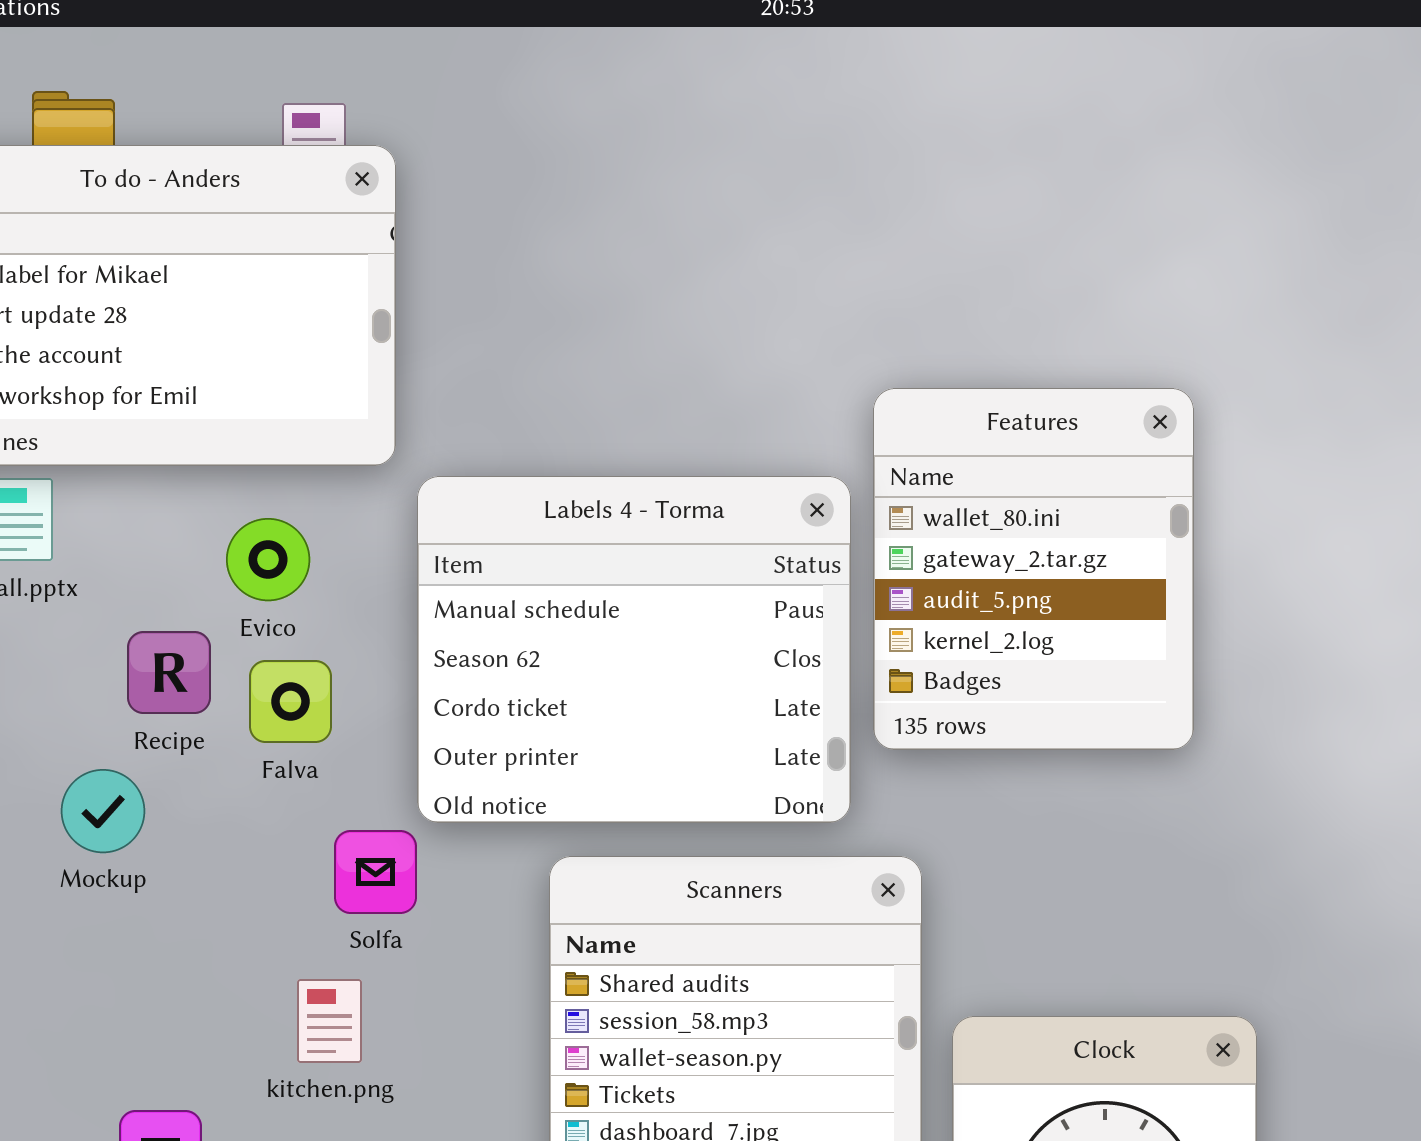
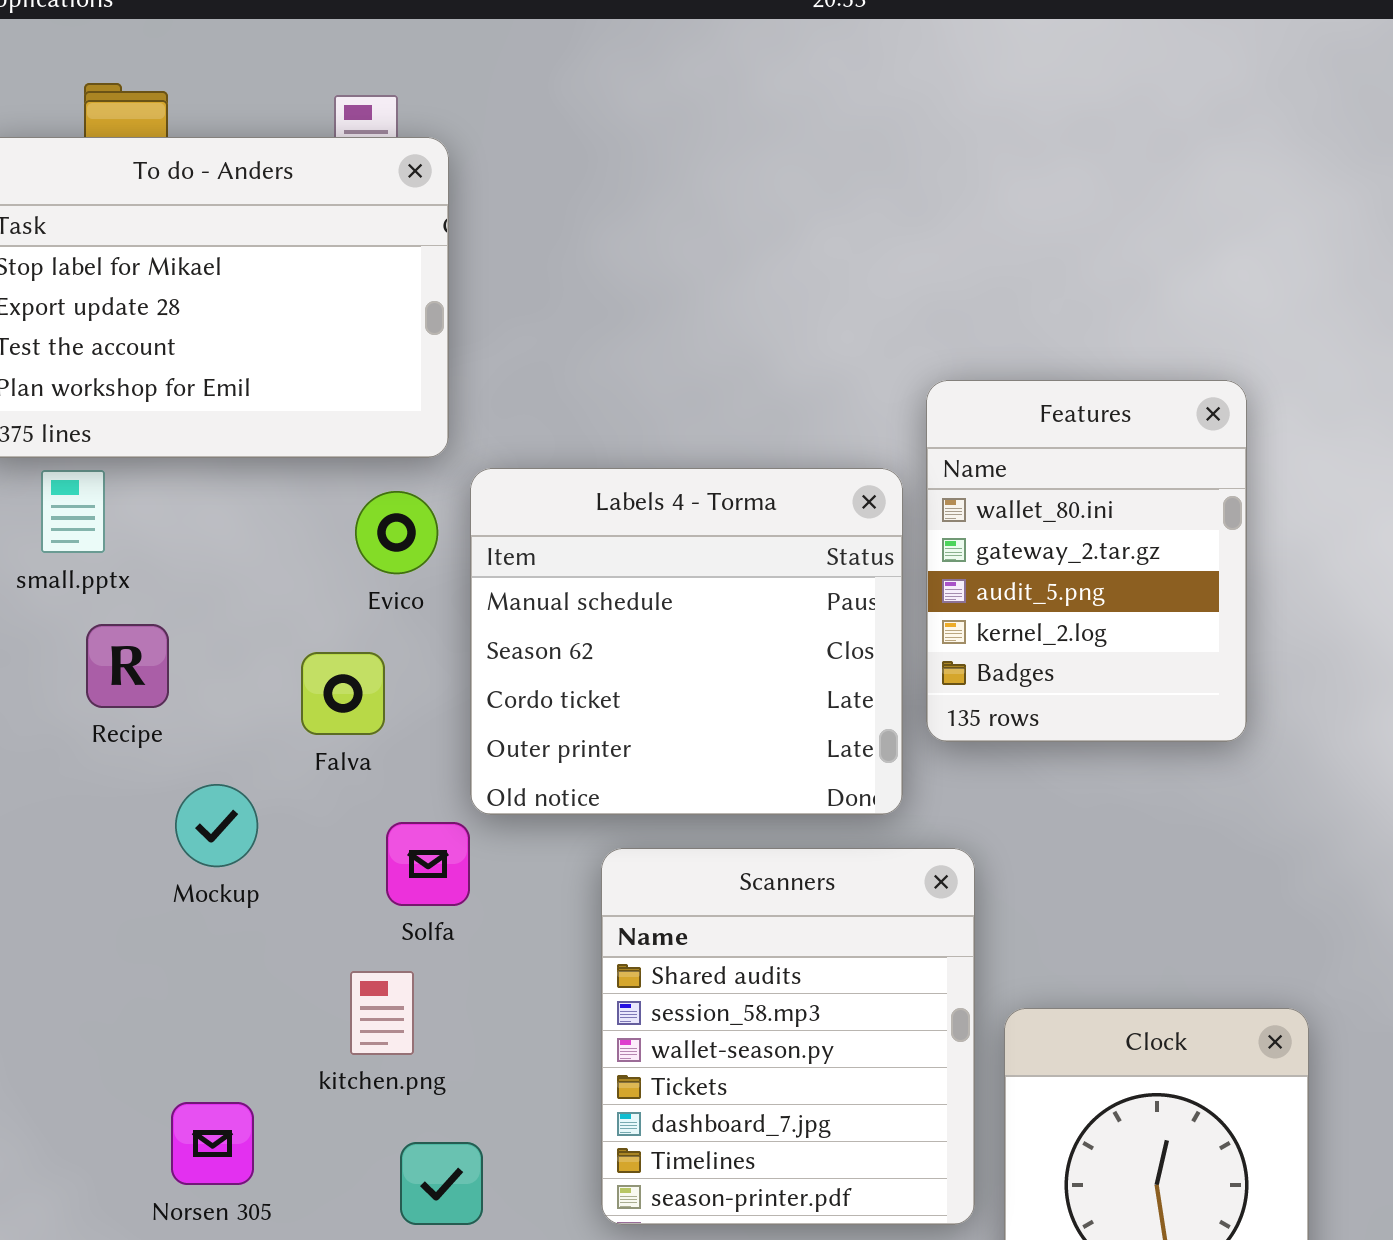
Evico: [226,518,310,601] -> [355,491,438,574], moved
Recipe: [127,631,211,714] -> [86,624,169,708], moved
Mockup: [61,769,145,853] -> [175,784,258,867], moved

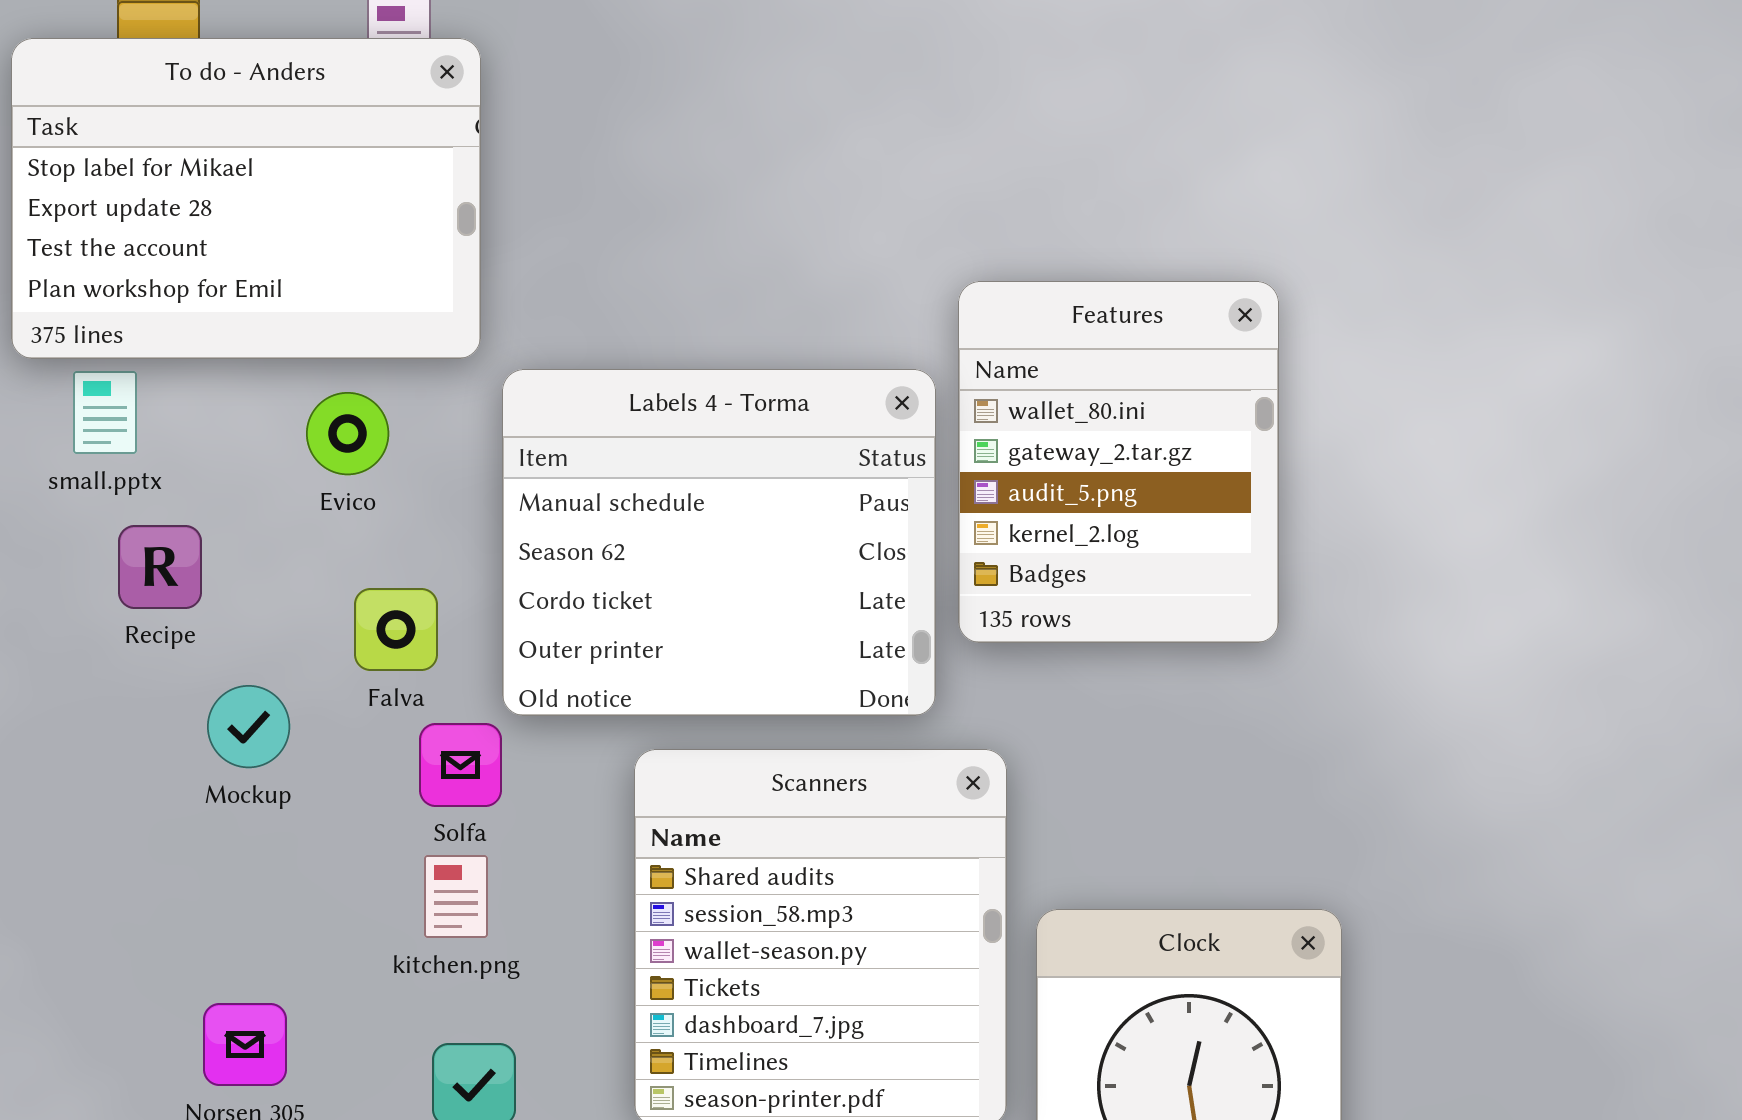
Evico: [355,491,438,574] -> [306,392,389,475], moved
Falva: [301,652,385,735] -> [354,588,438,671], moved
kitchen.png: [350,971,414,1055] -> [424,855,488,938], moved

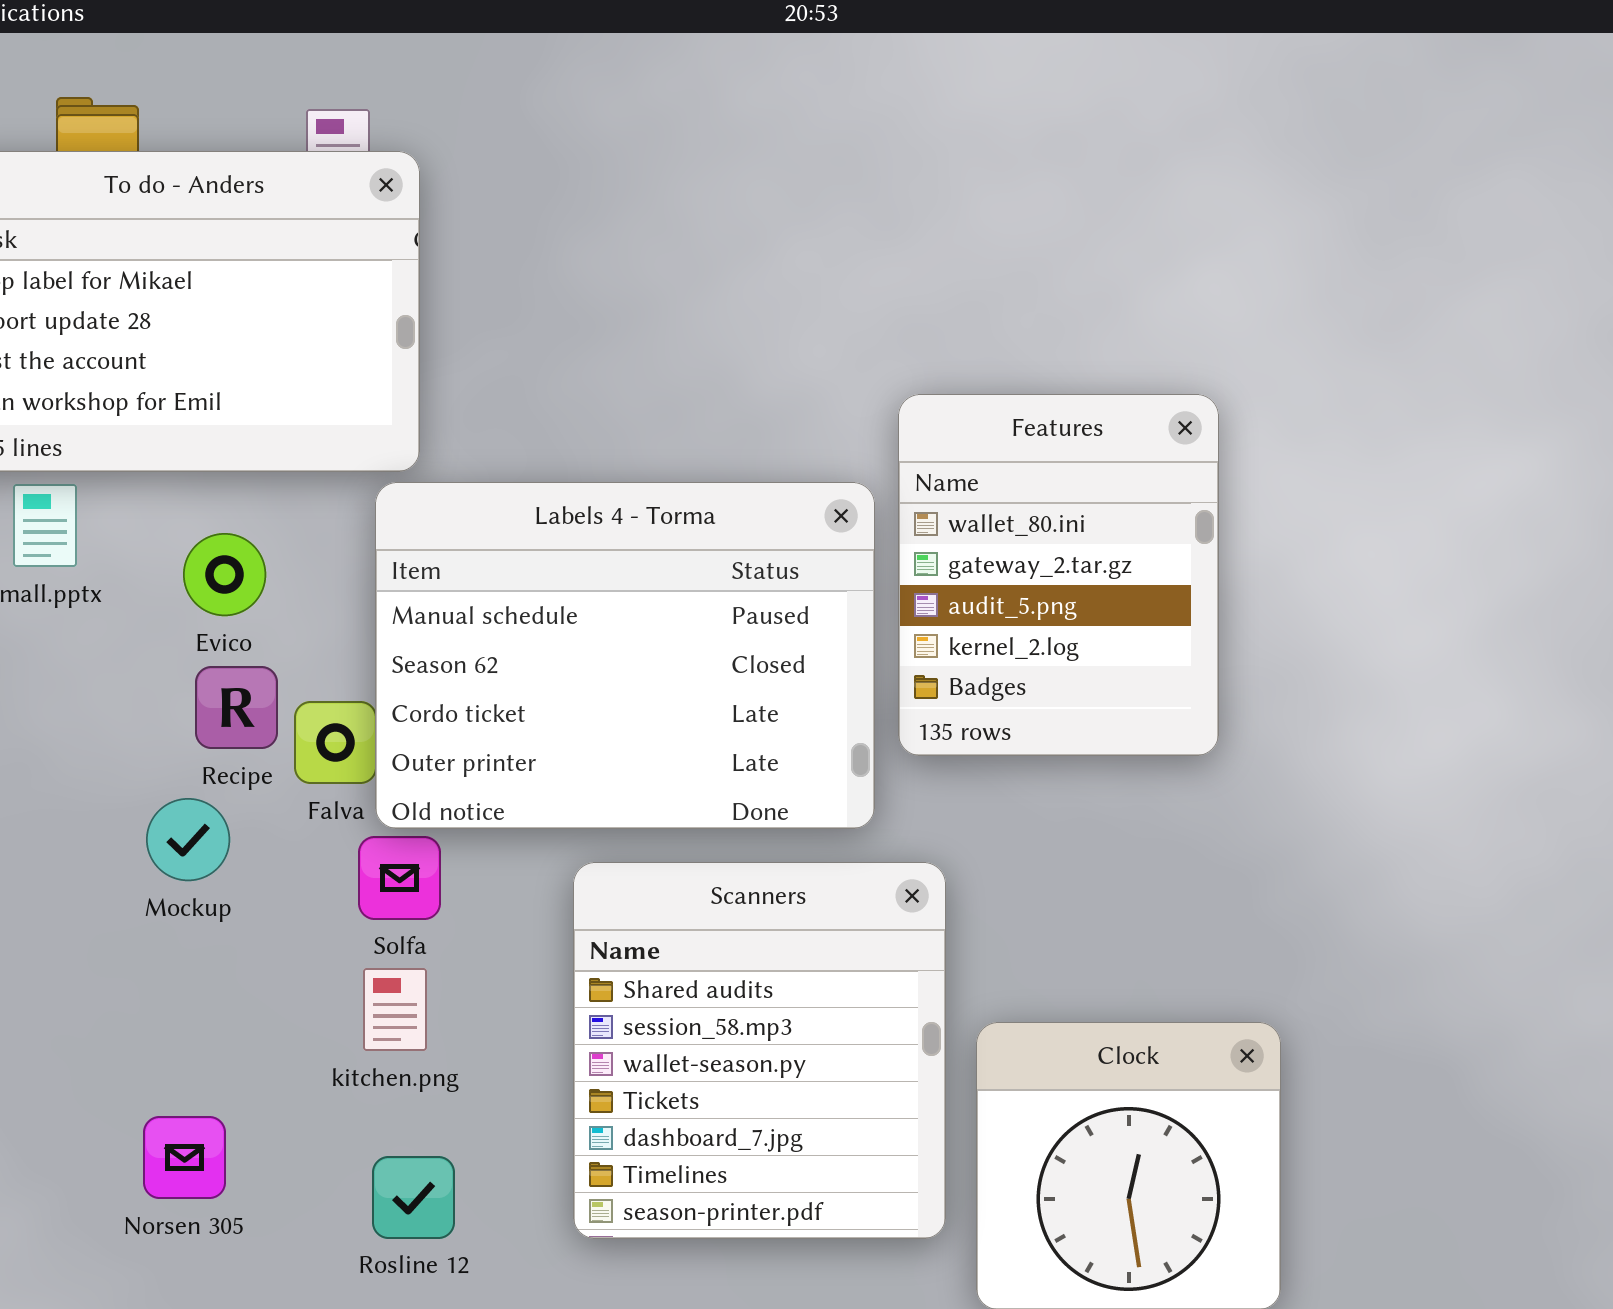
Labels 4 - Torma: [502,369,936,716] -> [375,482,875,829], resized
Evico: [306,392,389,475] -> [183,533,266,616], moved
Recipe: [118,525,202,609] -> [195,666,278,749], moved

